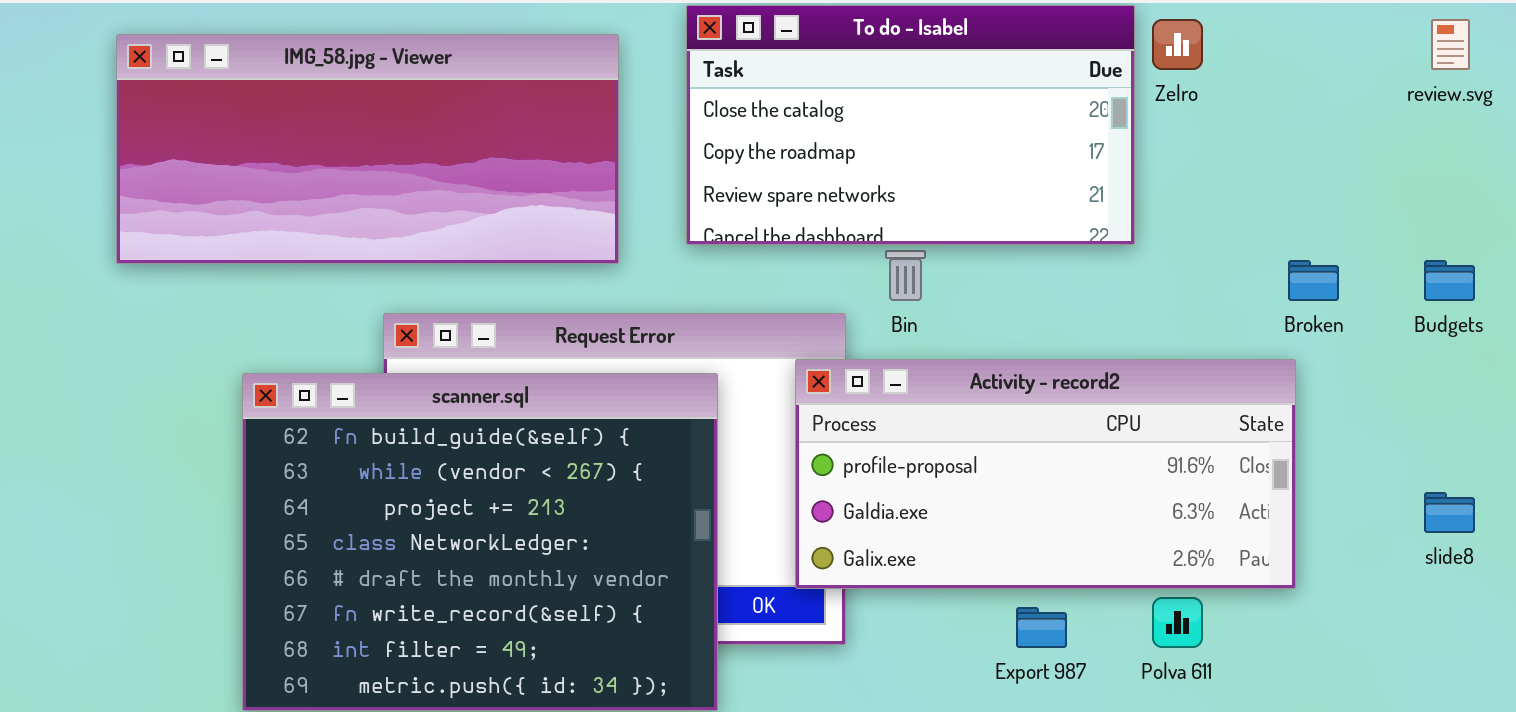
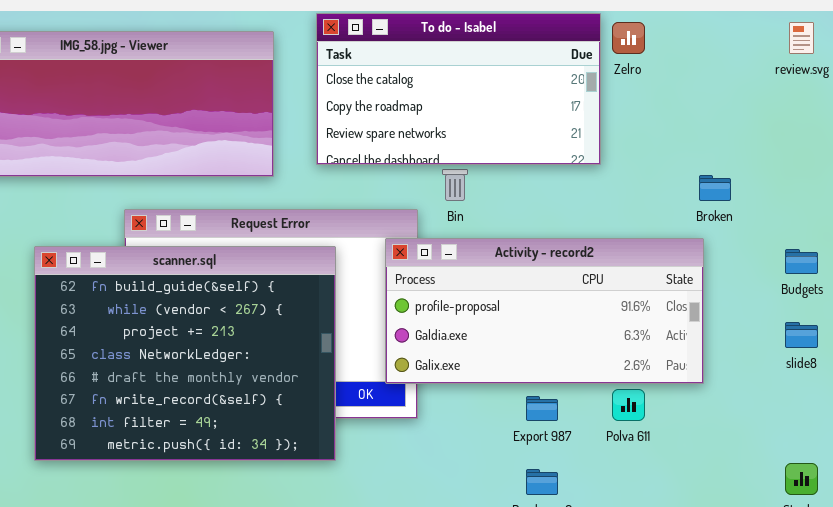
Budgets: [1424,260,1475,301] -> [785,249,818,274], moved

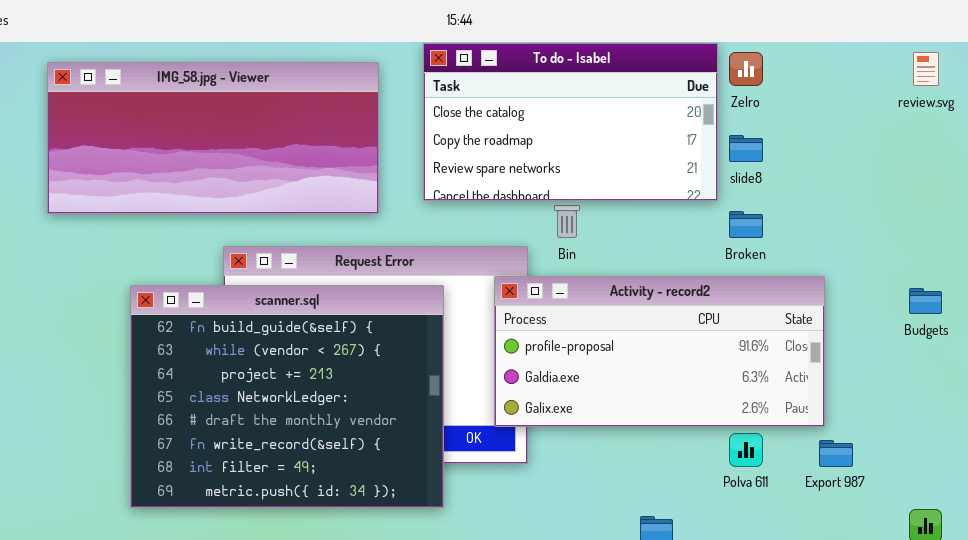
Broken: [699,175,731,201] -> [729,211,763,238], moved
slide8: [785,322,818,348] -> [729,135,763,162], moved
Export 987: [526,396,558,421] -> [819,440,853,467], moved

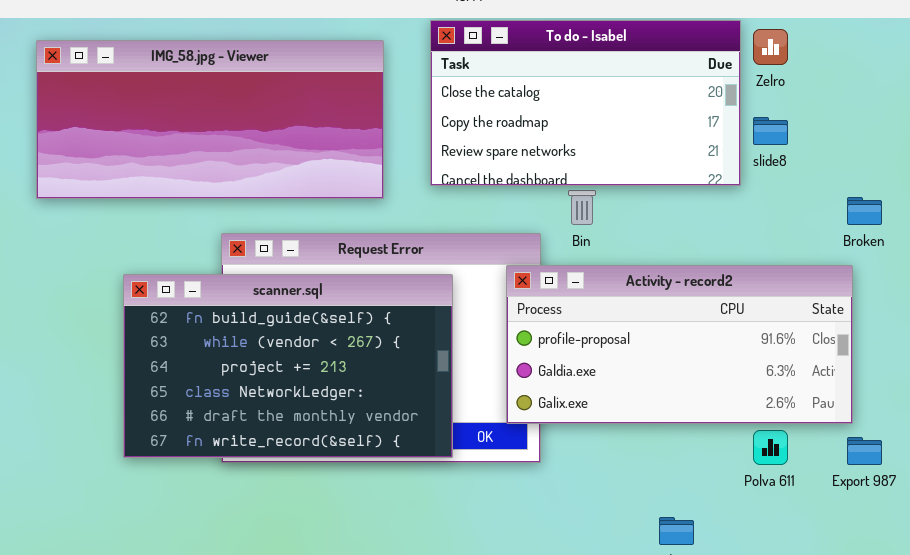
Broken: [729,211,763,238] -> [847,197,882,225], moved
scanner.sql: [130,285,444,508] -> [123,274,453,458], resized

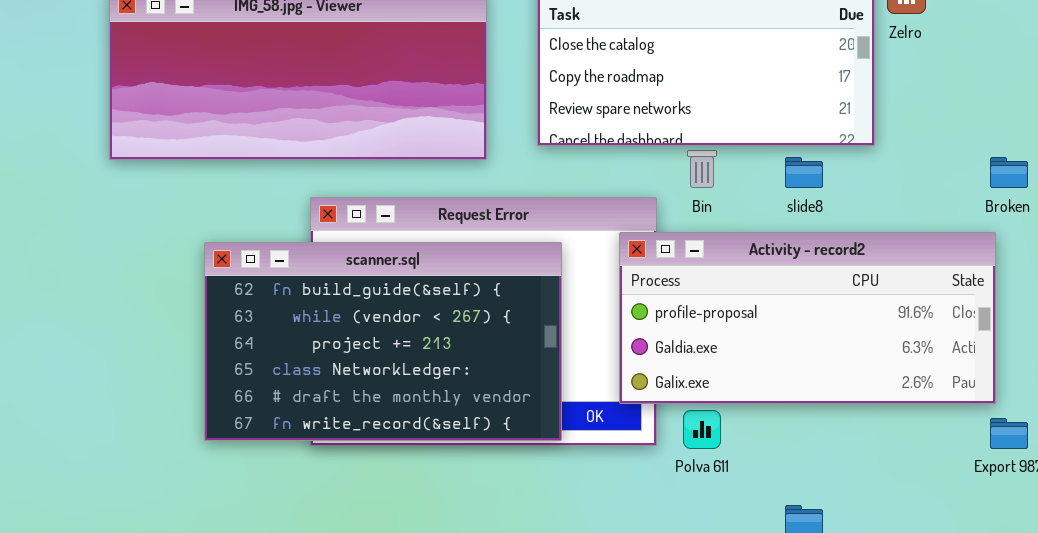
slide8: [753,117,788,145] -> [785,157,823,188], moved
Polva 611: [753,430,788,465] -> [683,410,721,449], moved

